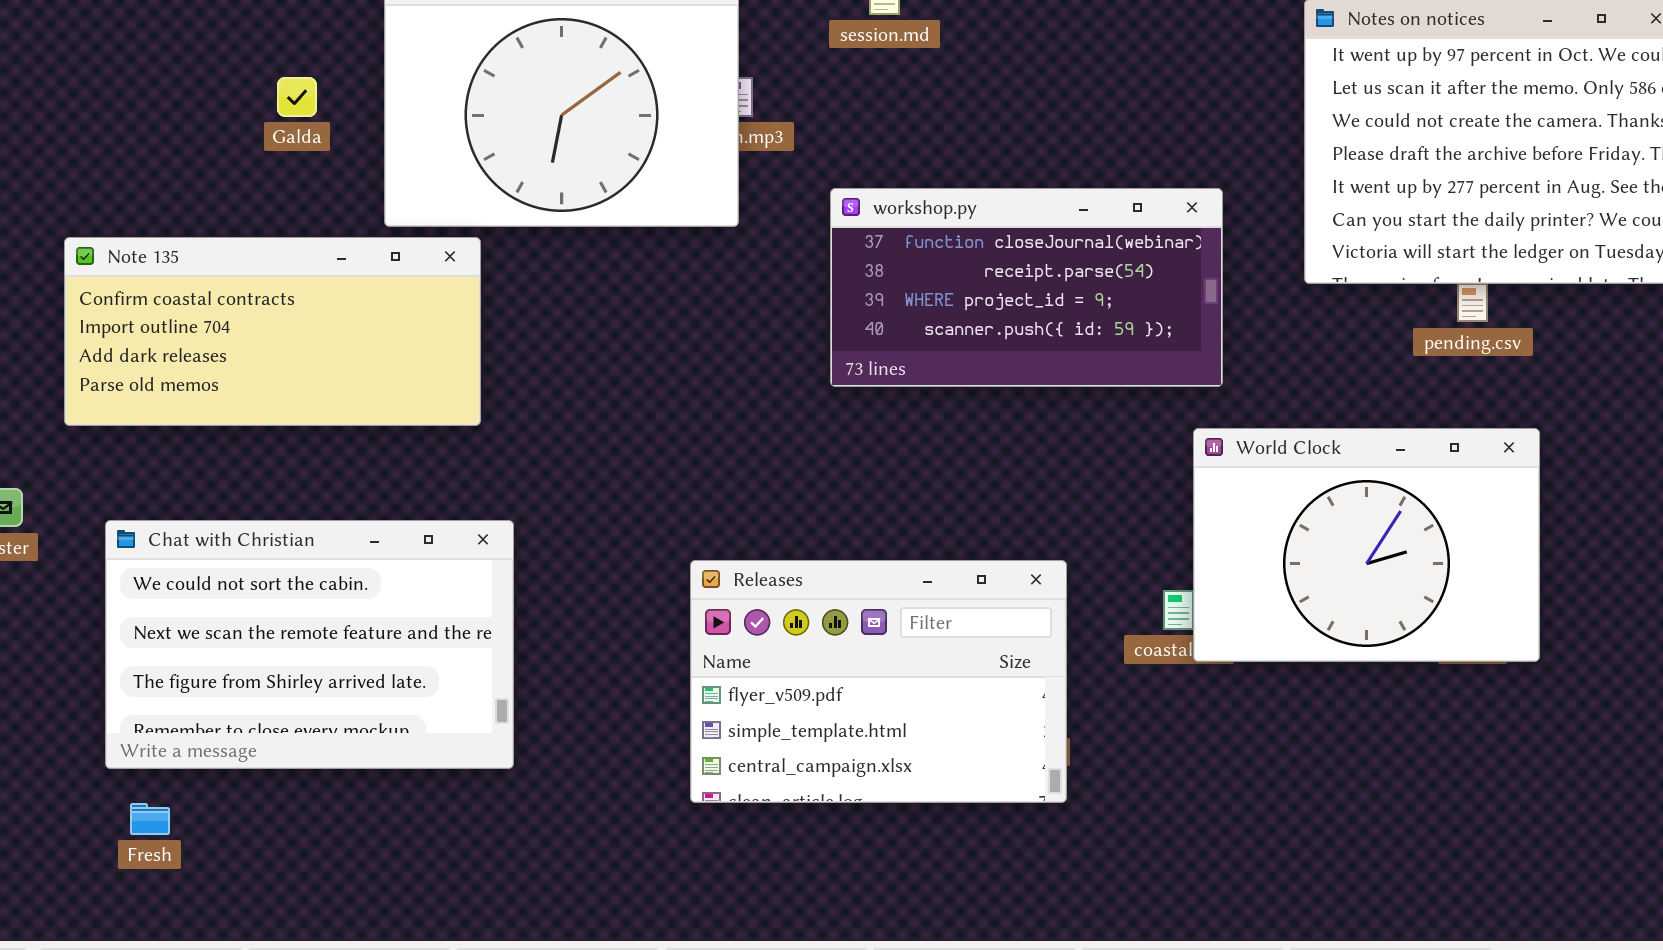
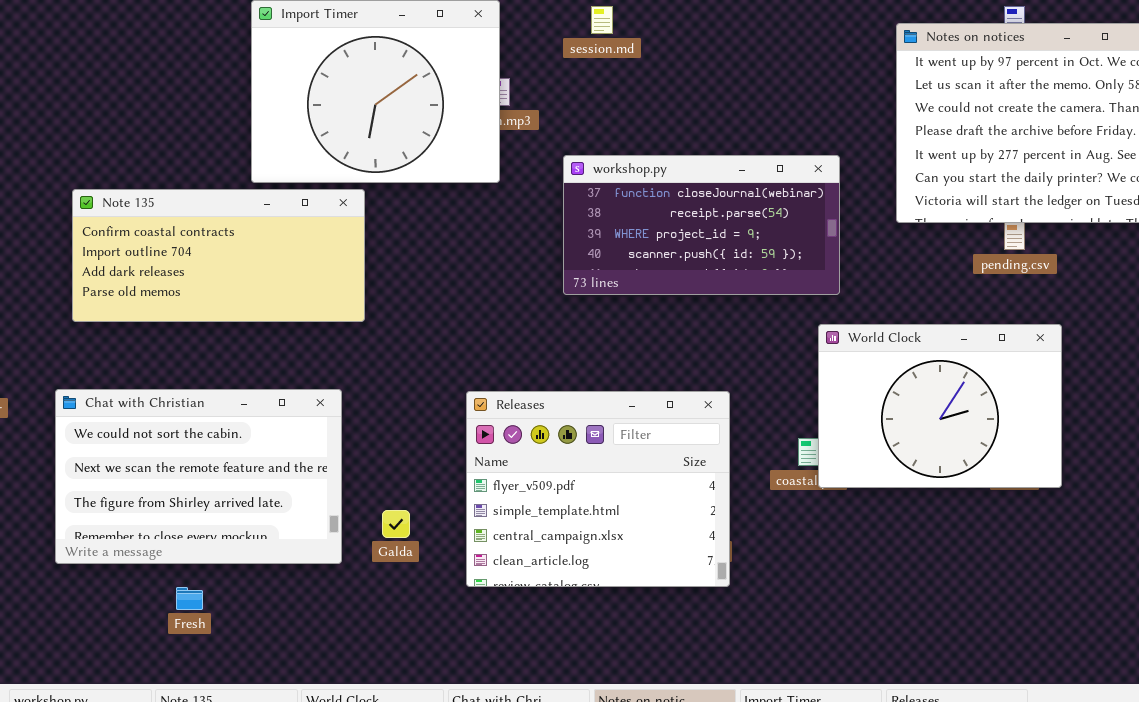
Galda: [277,77,317,117] -> [382,510,410,538], moved
Note 135: [64,237,481,426] -> [72,189,365,322], moved
Releases: [690,560,1067,803] -> [466,391,730,587], resized
Fresh: [130,803,170,835] -> [176,587,203,610], moved

